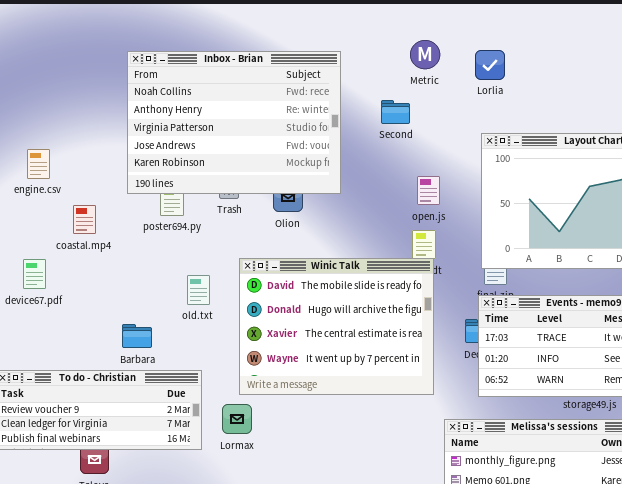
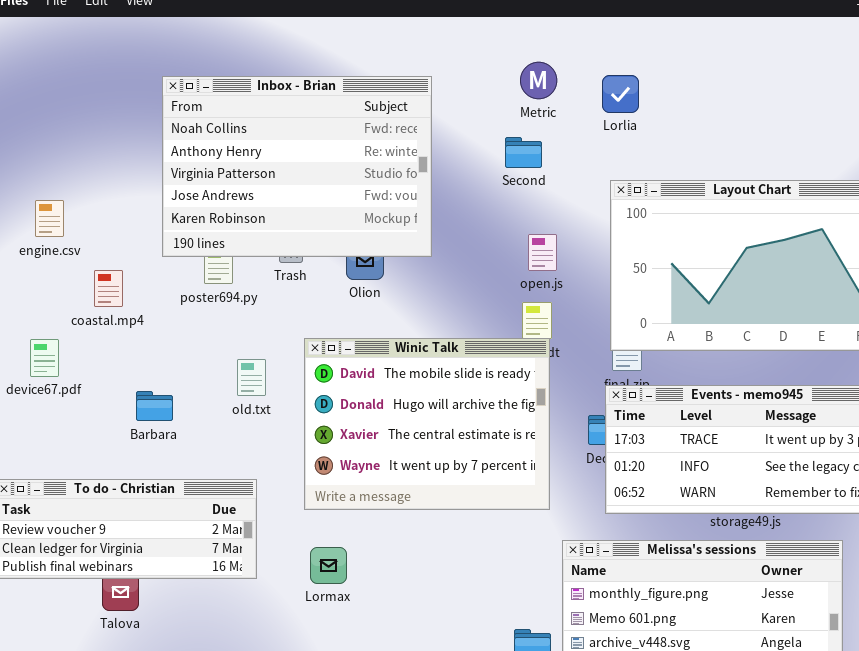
Second: [381,100,410,124] -> [505,137,542,168], moved
Barbara: [122,324,152,348] -> [136,391,173,421], moved
Lormax: [222,404,252,434] -> [310,547,347,584], moved

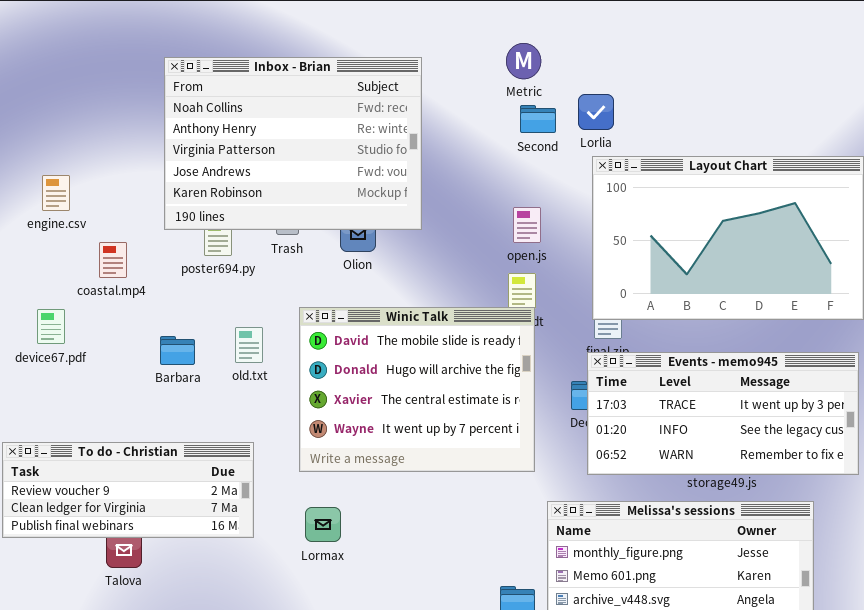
Lorlia: [602,75,639,113] -> [578,94,614,130], moved
Second: [505,137,542,168] -> [520,105,556,133], moved
Barbara: [136,391,173,421] -> [160,336,195,365], moved

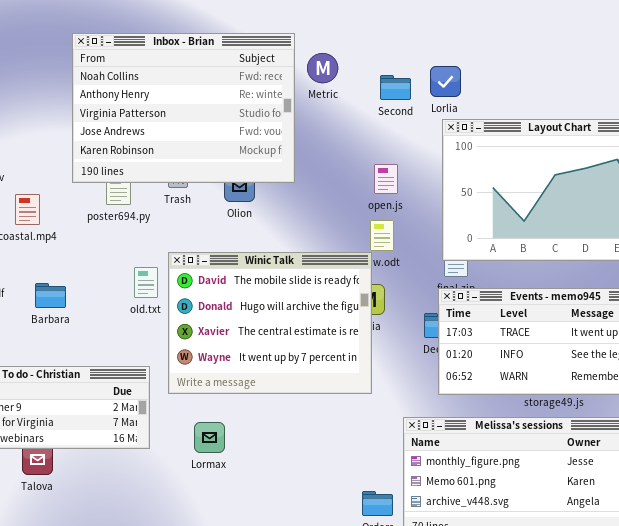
Metric: [506,43,541,79] -> [307,53,338,83], moved
Winic Talk: [299,307,535,472] -> [168,252,372,394], moved
Barbara: [160,336,195,365] -> [35,283,66,308], moved

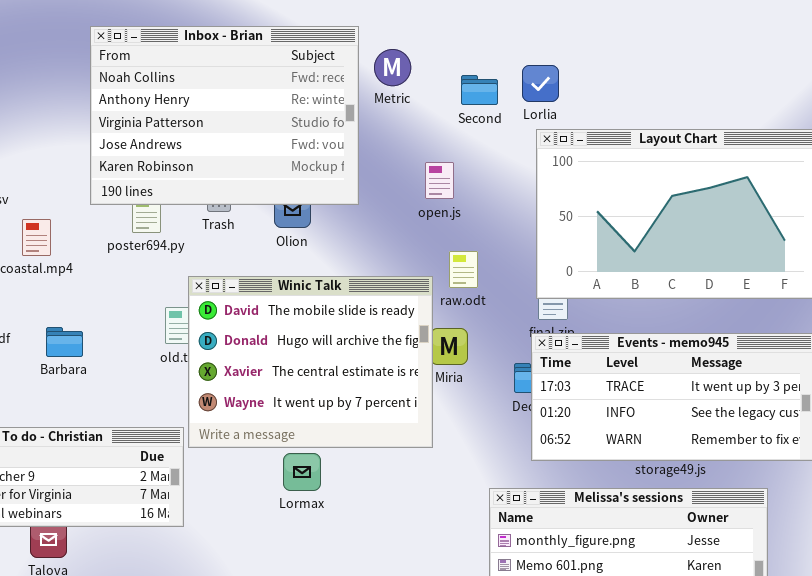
open.js: [374,164,398,194] -> [425,162,454,199], moved
Winic Talk: [168,252,372,394] -> [188,276,433,448], moved
Lormax: [194,422,225,453] -> [283,453,321,491], moved

